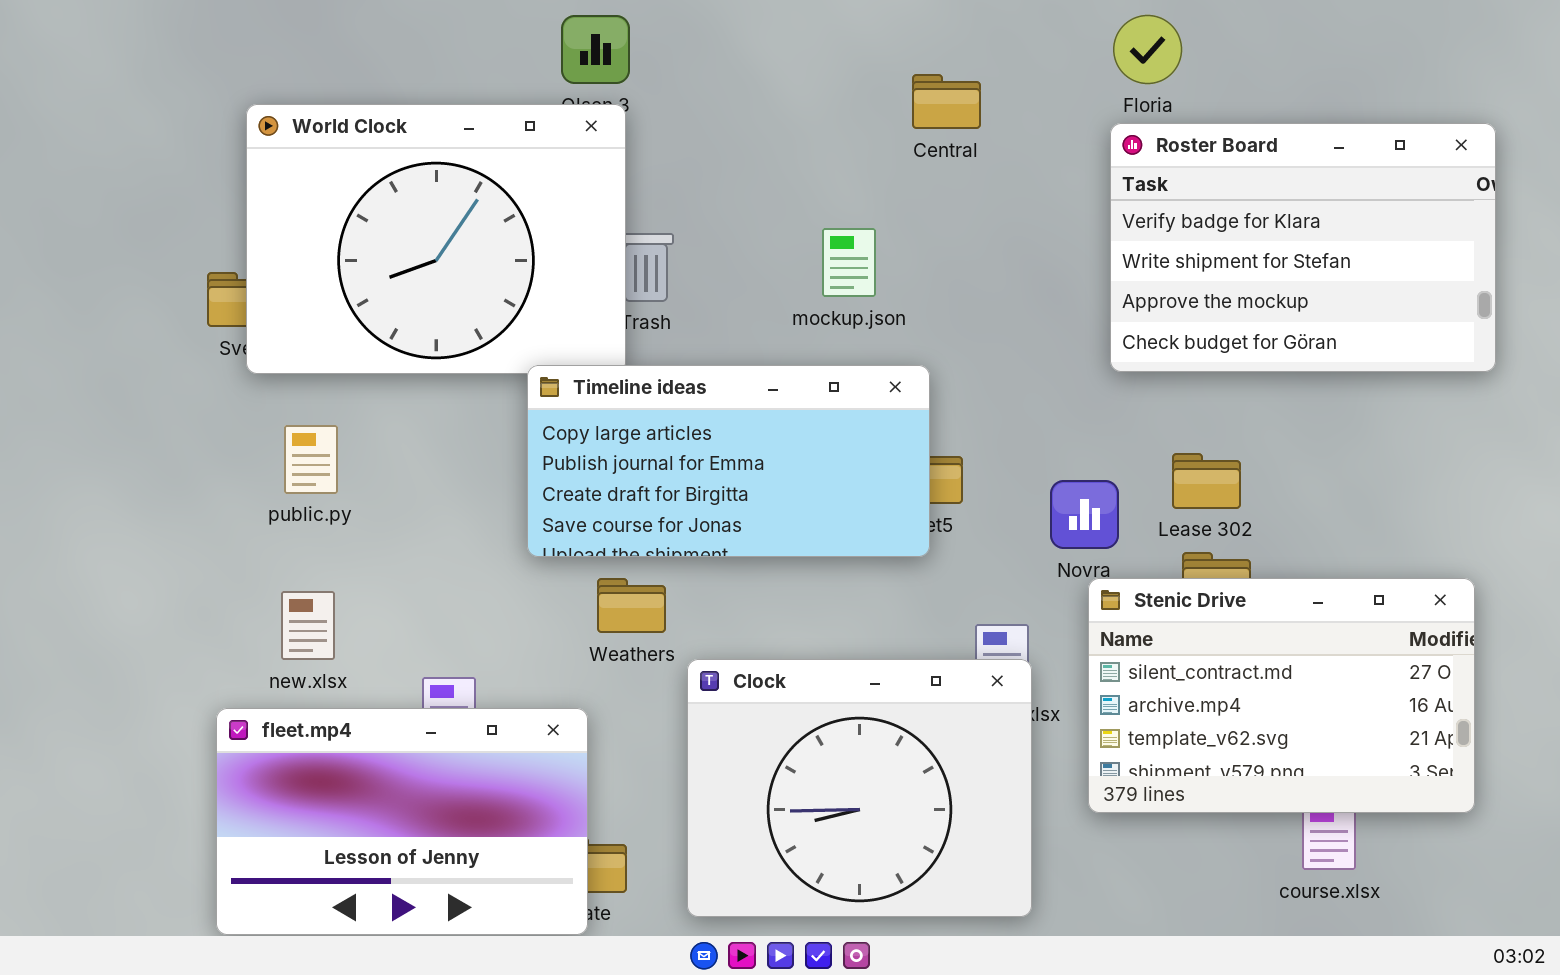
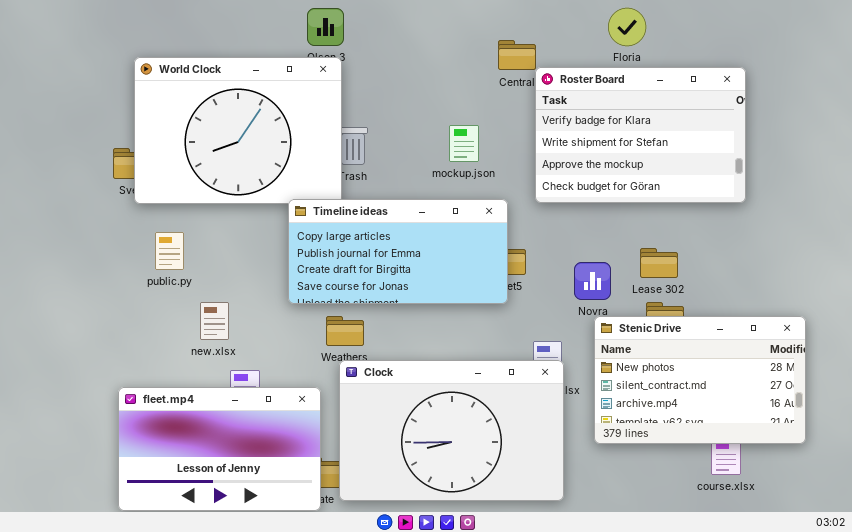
Roster Board: [1110,123,1496,372] -> [535,67,746,203], moved
Stenic Drive: [1088,578,1475,813] -> [594,316,806,444], scrolled up 1 row
new.xlsx: [281,591,335,660] -> [200,302,229,340], moved
Clock: [687,659,1032,917] -> [339,360,564,501], resized

